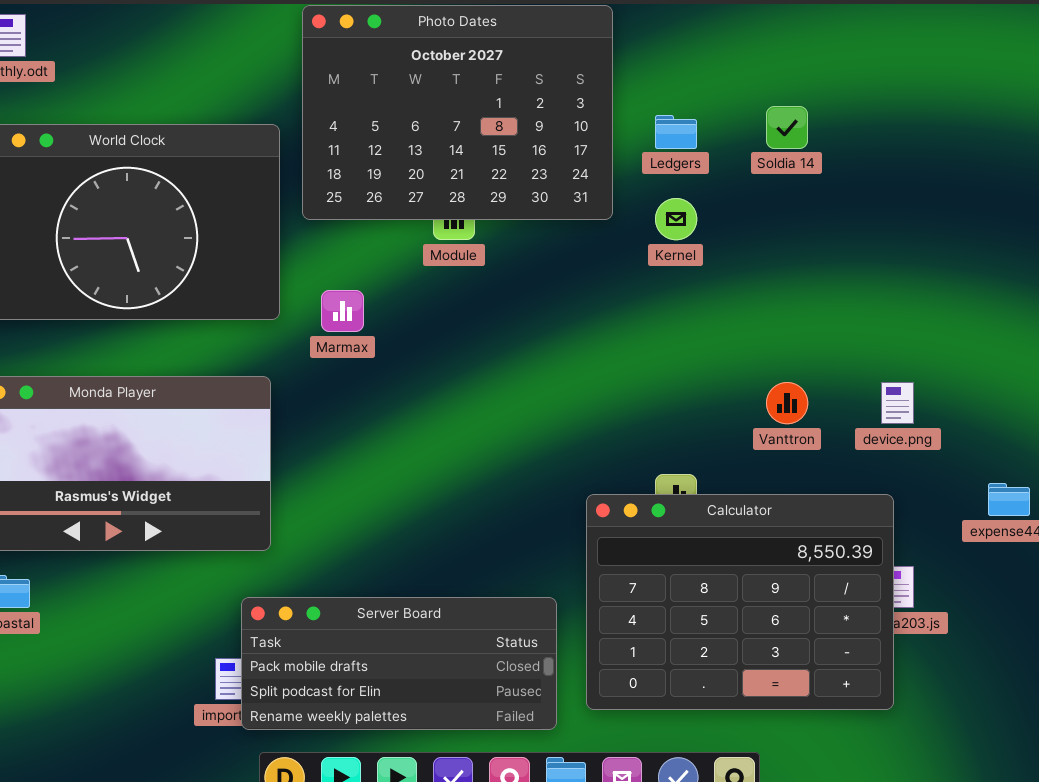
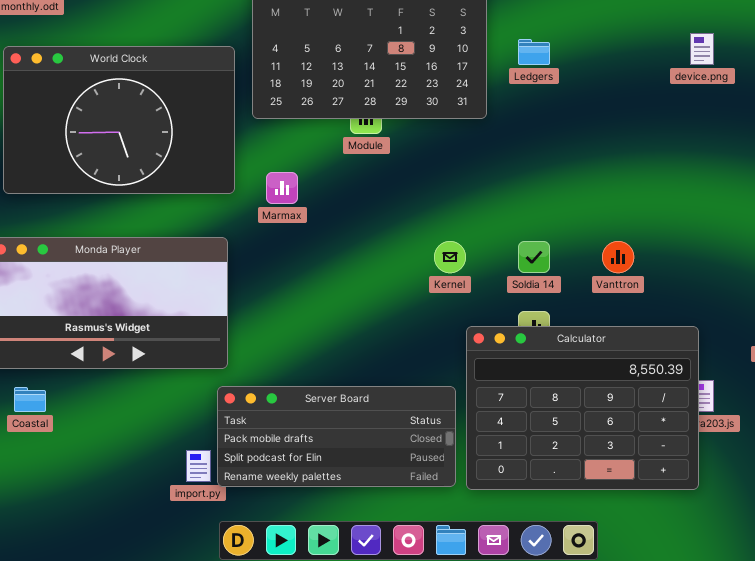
Soldia 14: [766,106,808,149] -> [518,241,550,273], moved
Kernel: [655,198,697,240] -> [434,241,466,273], moved
device.png: [881,382,914,424] -> [690,33,714,65], moved
Server Board: [241,597,557,730] -> [217,386,456,487], moved

